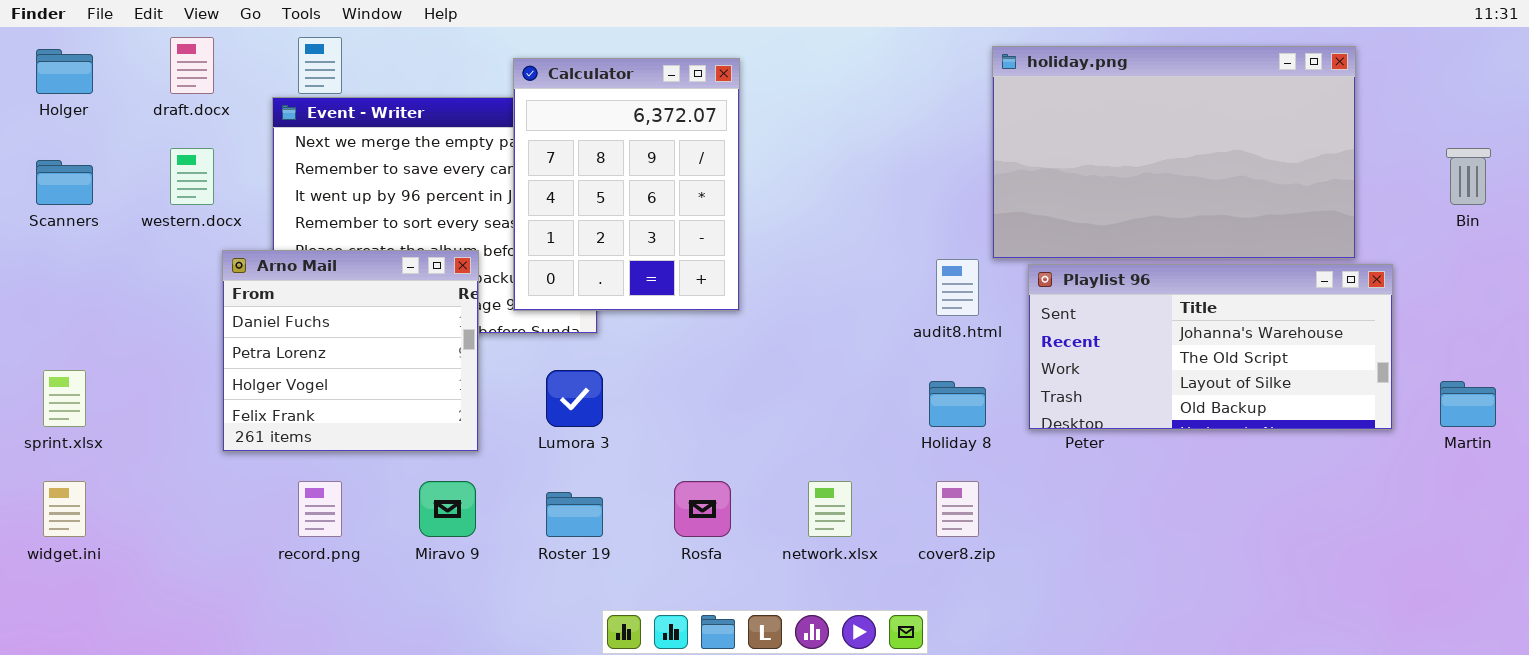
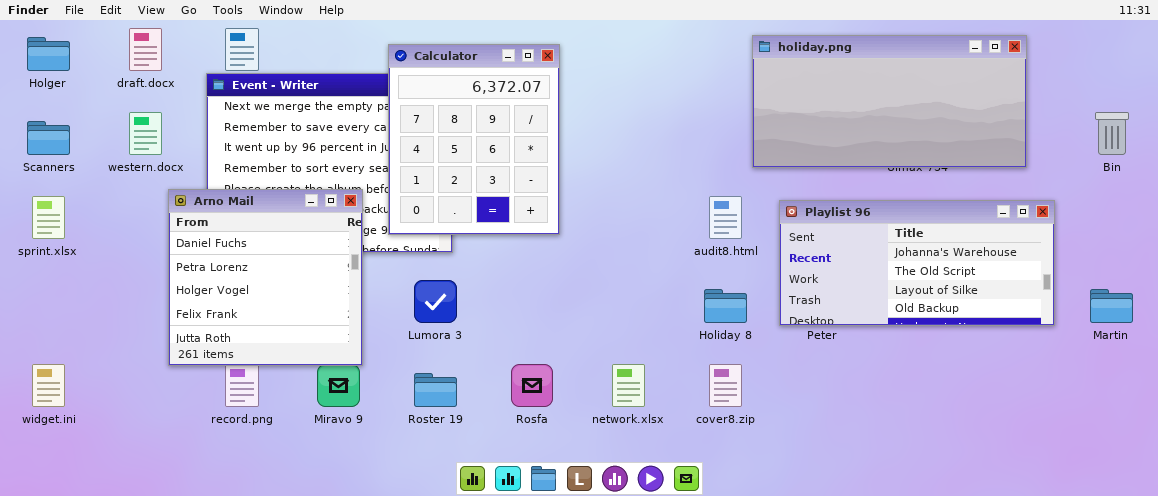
holiday.png: [992,46,1356,259] -> [752,35,1027,168], resized
Arno Mail: [222,250,479,452] -> [168,189,363,366], resized
sprint.xlsx: [43,370,86,427] -> [32,196,65,239], moved

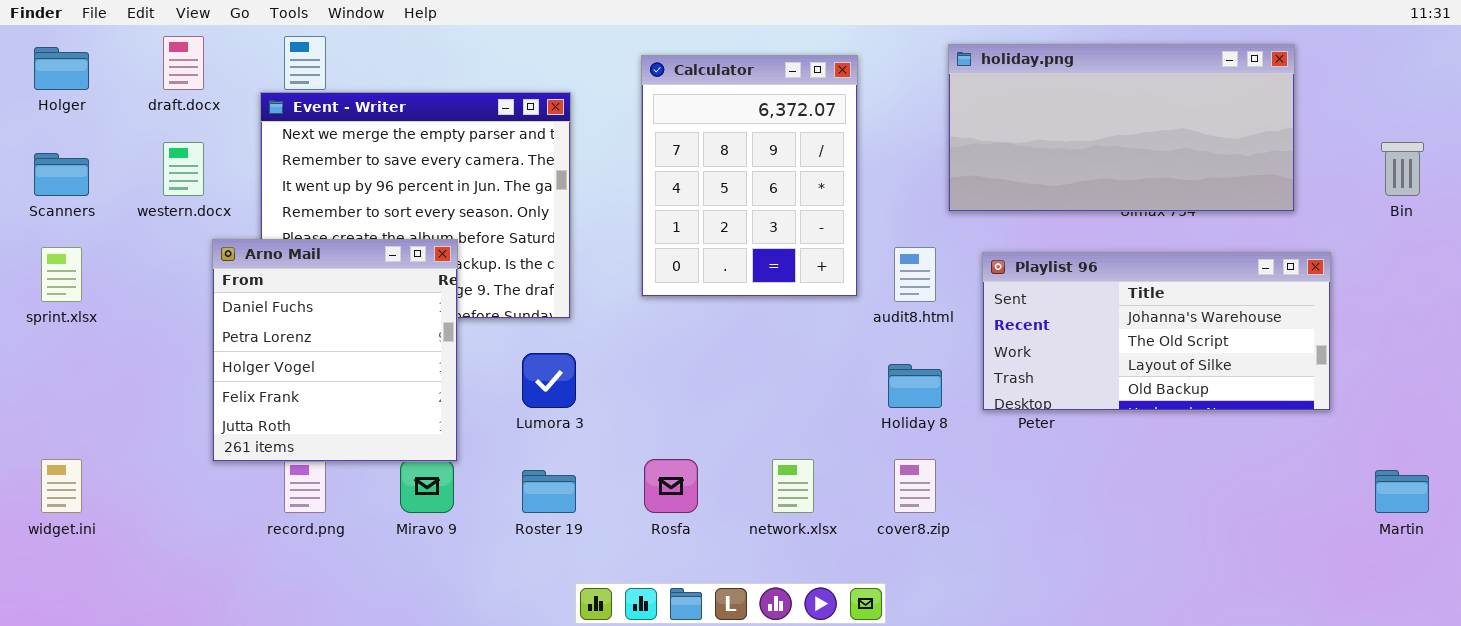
Calculator: [388,44,560,235] -> [641,55,858,297], moved
Martin: [1090,289,1133,323] -> [1375,470,1429,513], moved

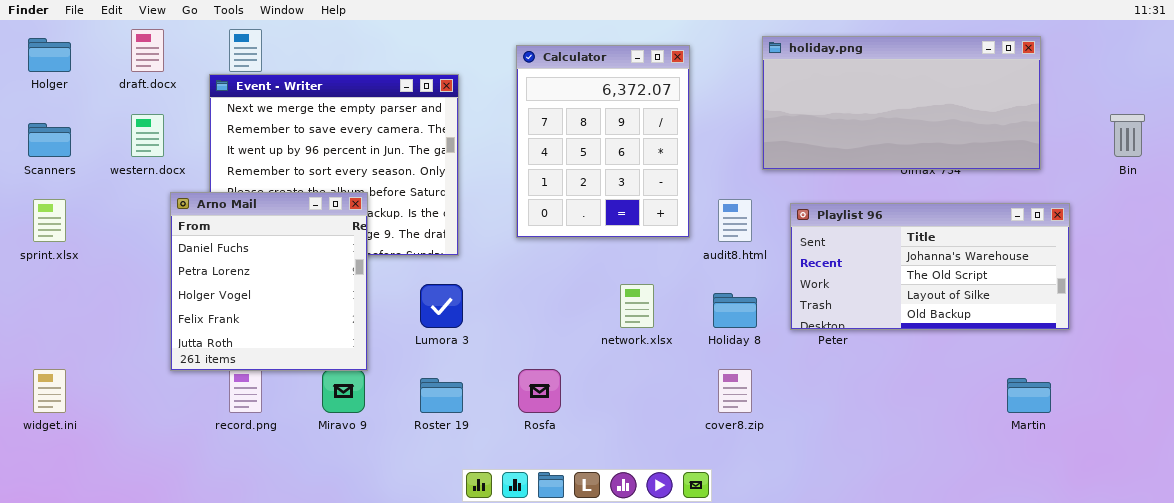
network.xlsx: [772,459,814,513] -> [620,284,654,328], moved
Martin: [1375,470,1429,513] -> [1007,378,1051,413], moved

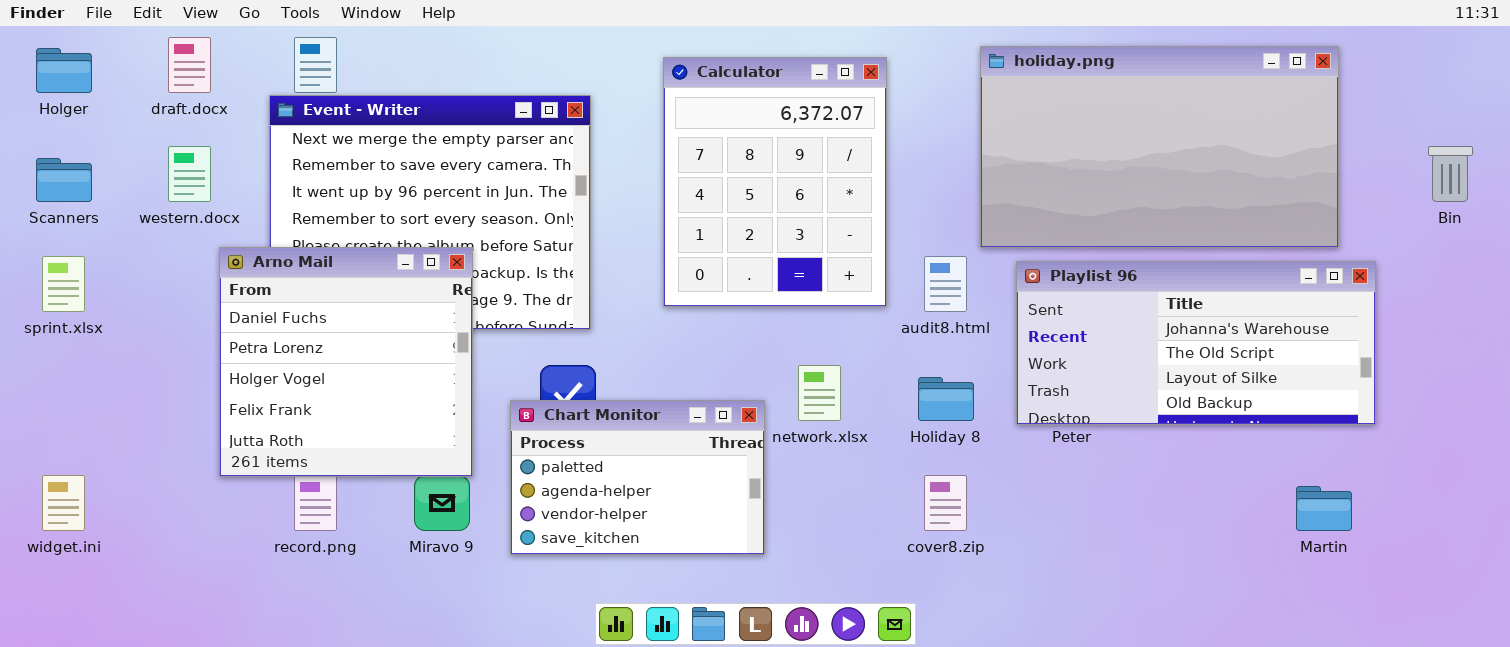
holiday.png: [762,36,1041,170] -> [980,46,1339,248], resized
Chart Monitor: none -> [510,400,765,555], opened

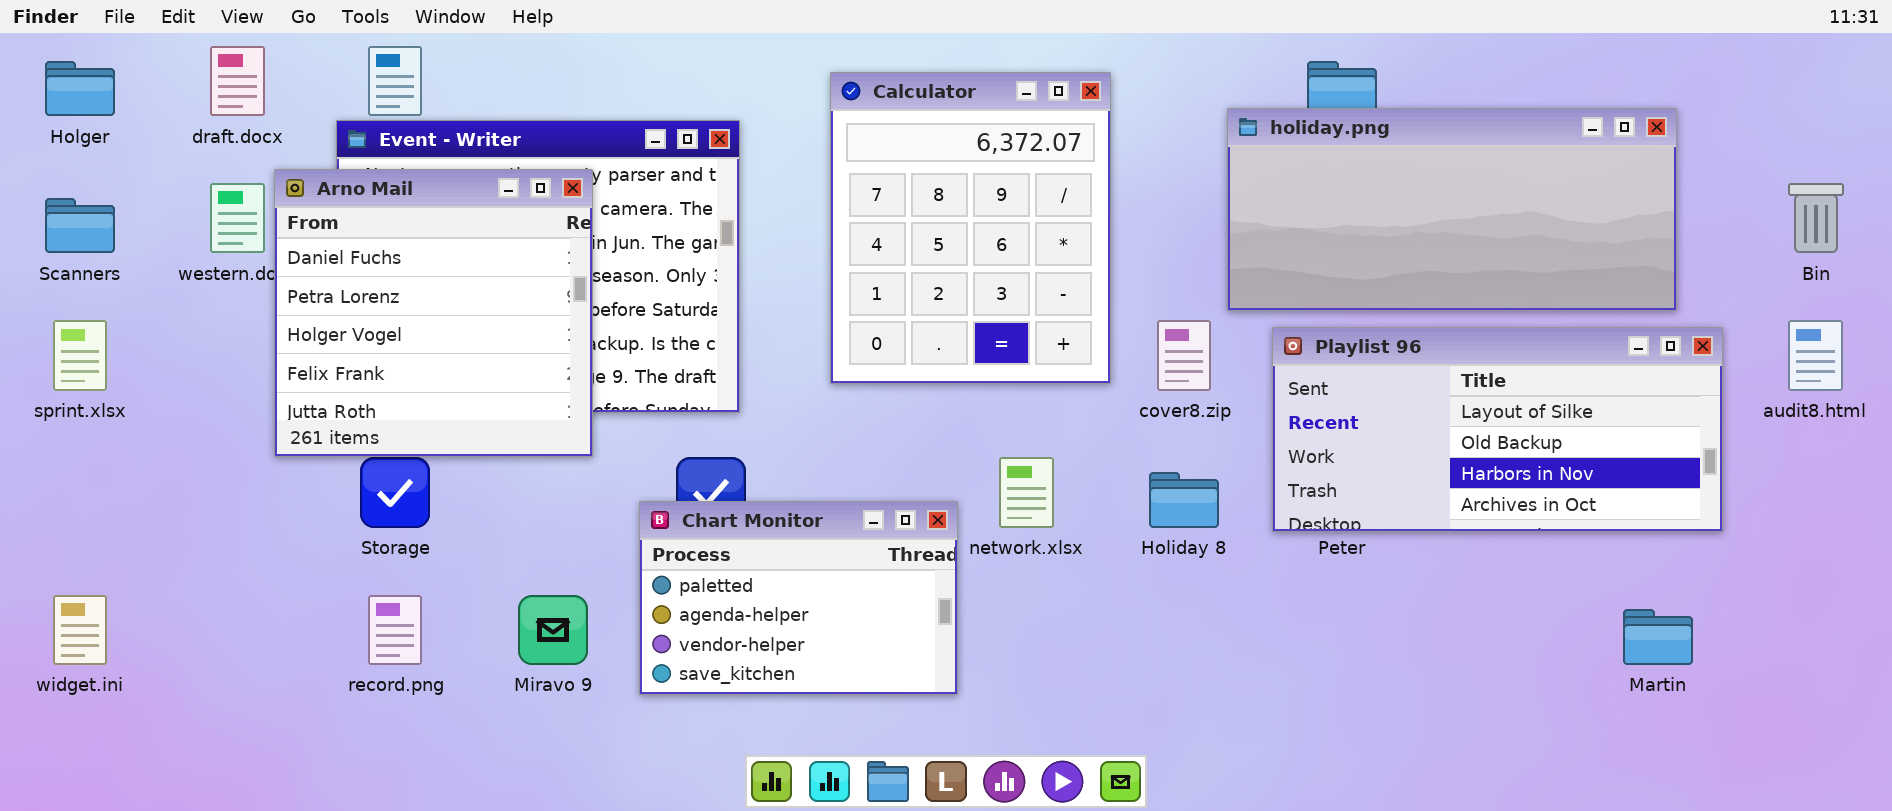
holiday.png: [980,46,1339,248] -> [1227,108,1677,311], resized
Arno Mail: [219,247,473,477] -> [274,169,593,457], moved
audit8.html: [924,256,967,312] -> [1788,320,1843,391], moved
Playlist 96: [1016,261,1376,425] -> [1272,327,1723,532], scrolled down 2 rows
cover8.zip: [924,475,967,531] -> [1157,320,1211,391], moved

